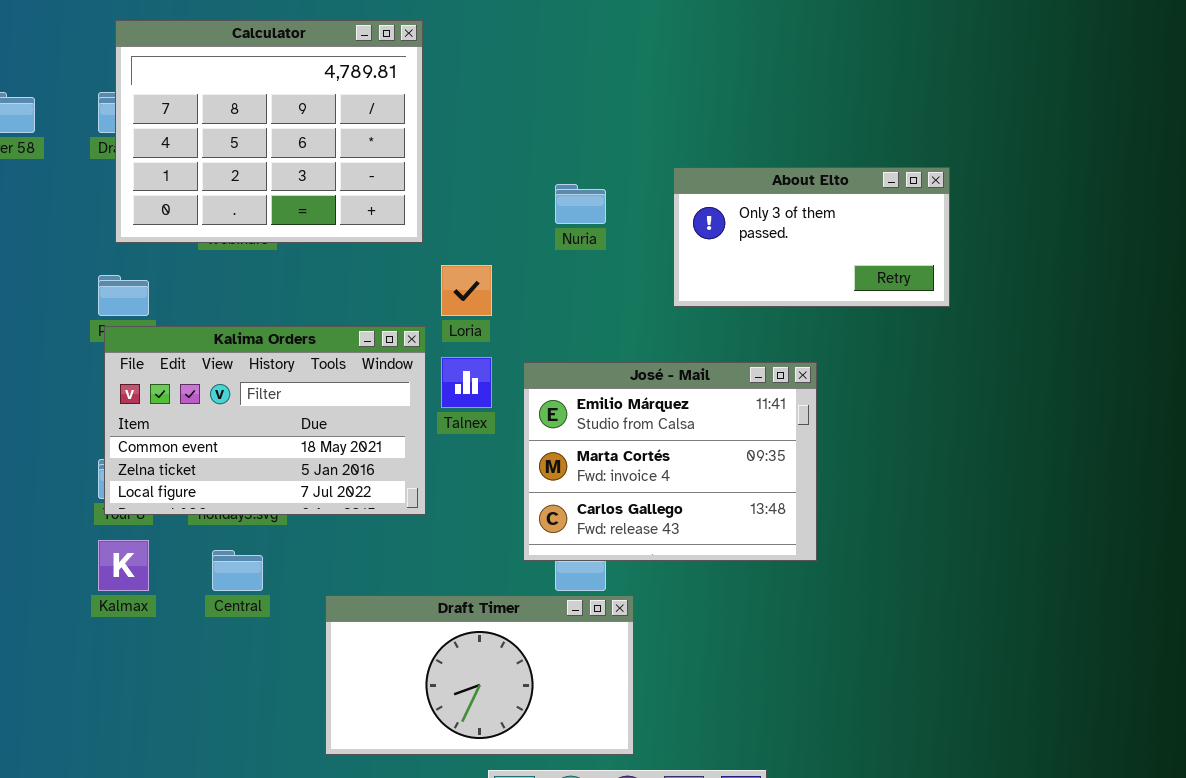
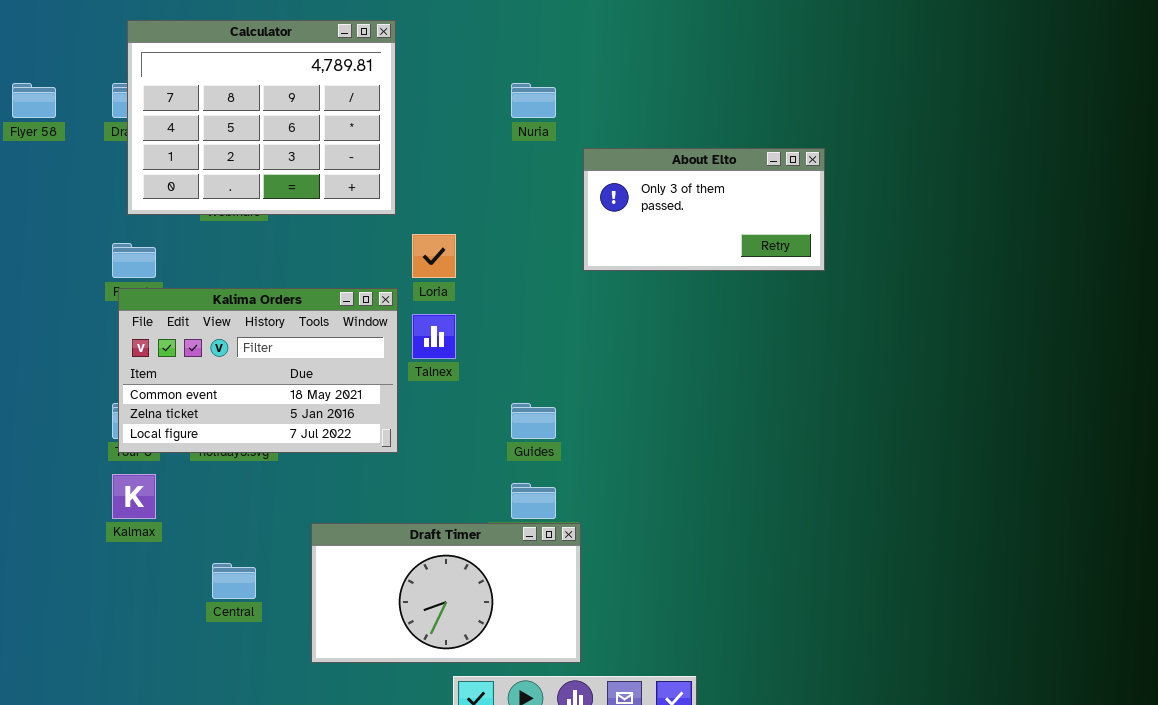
About Elto: [673,167,950,307] -> [583,148,825,271], moved
Nuria: [555,184,606,224] -> [511,83,556,118], moved
José - Mail: [523,362,817,561] -> none, closed
Central: [212,550,263,591] -> [212,563,256,599], moved

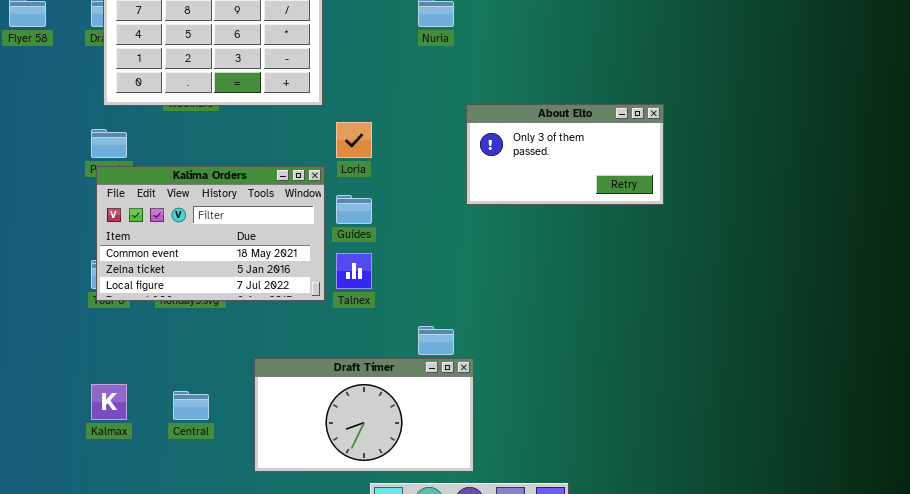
About Elto: [583,148,825,271] -> [466,104,664,205], moved
Talnex: [412,314,456,359] -> [336,253,372,289], moved
Guides: [511,403,556,439] -> [336,195,372,224], moved
Kalmax: [112,474,156,519] -> [91,384,127,420], moved

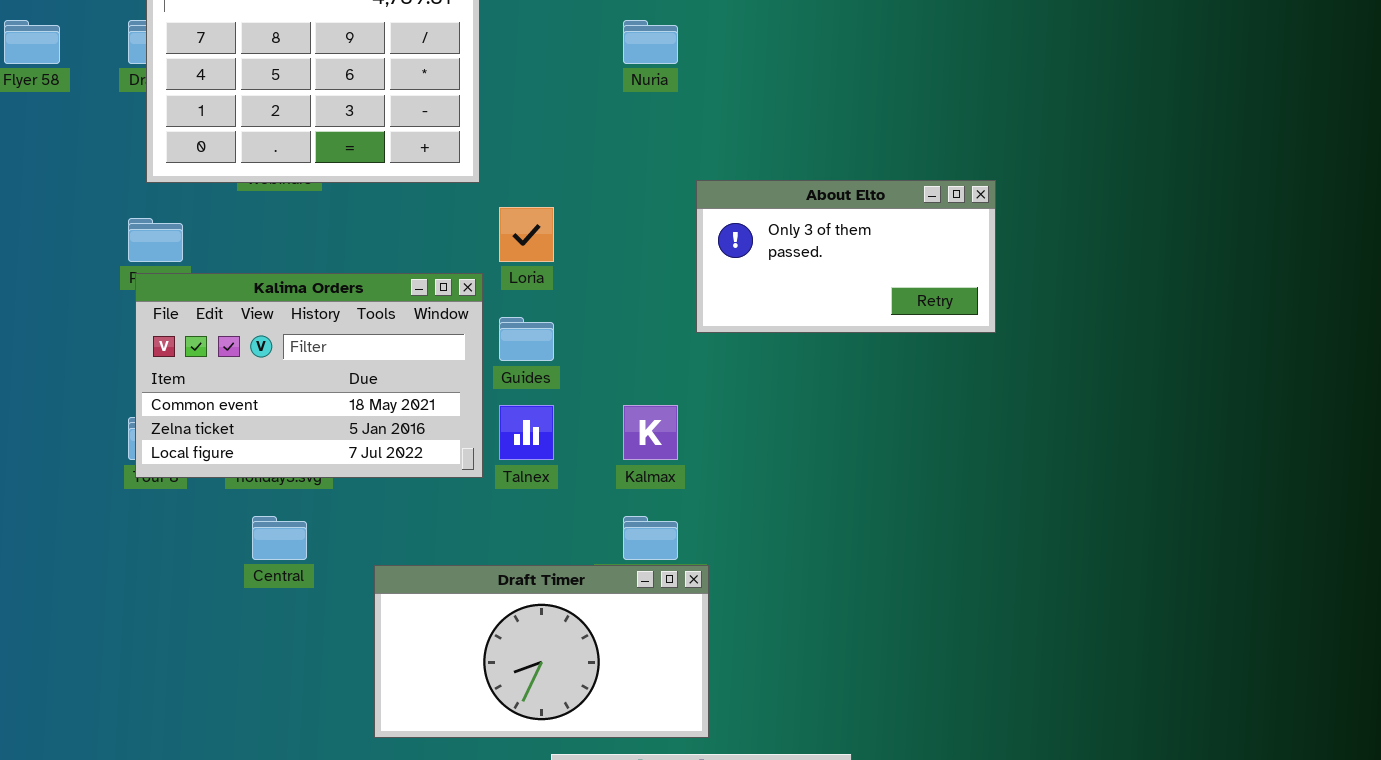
Kalmax: [91,384,127,420] -> [623,405,678,460], moved
Central: [173,391,209,420] -> [252,516,307,560], moved

